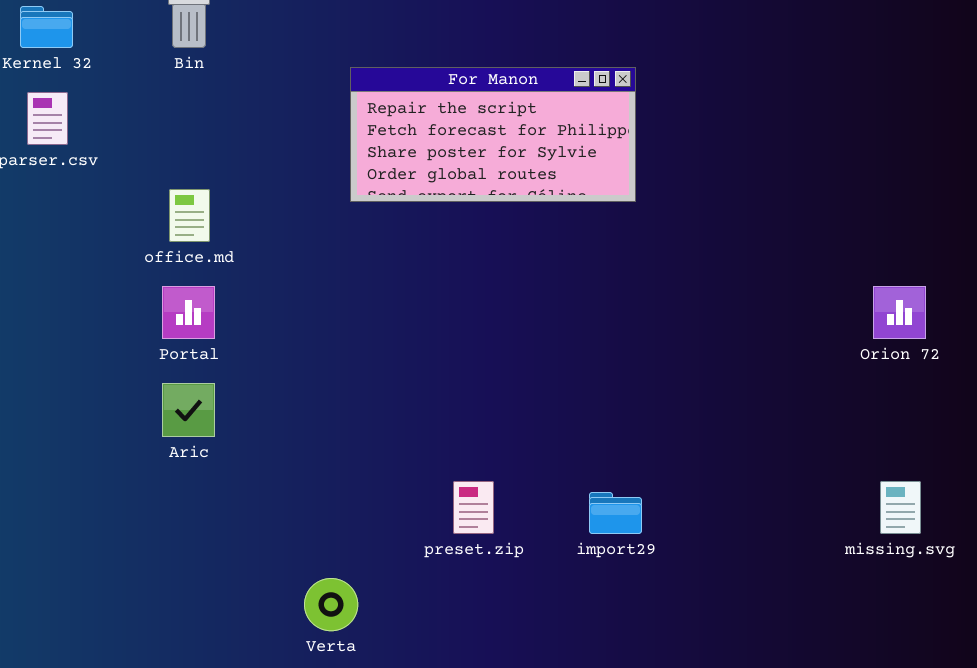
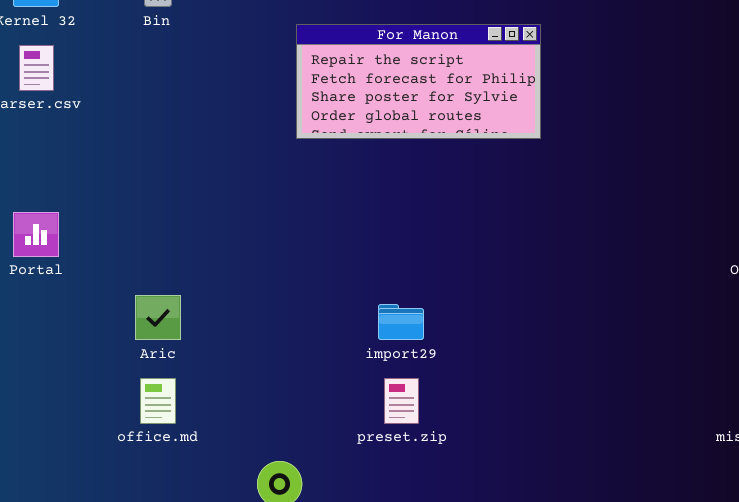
office.md: [169,189,210,242] -> [140,378,176,424], moved
Portal: [162,286,215,339] -> [13,212,59,257], moved
import29: [589,492,642,534] -> [378,304,424,340], moved

